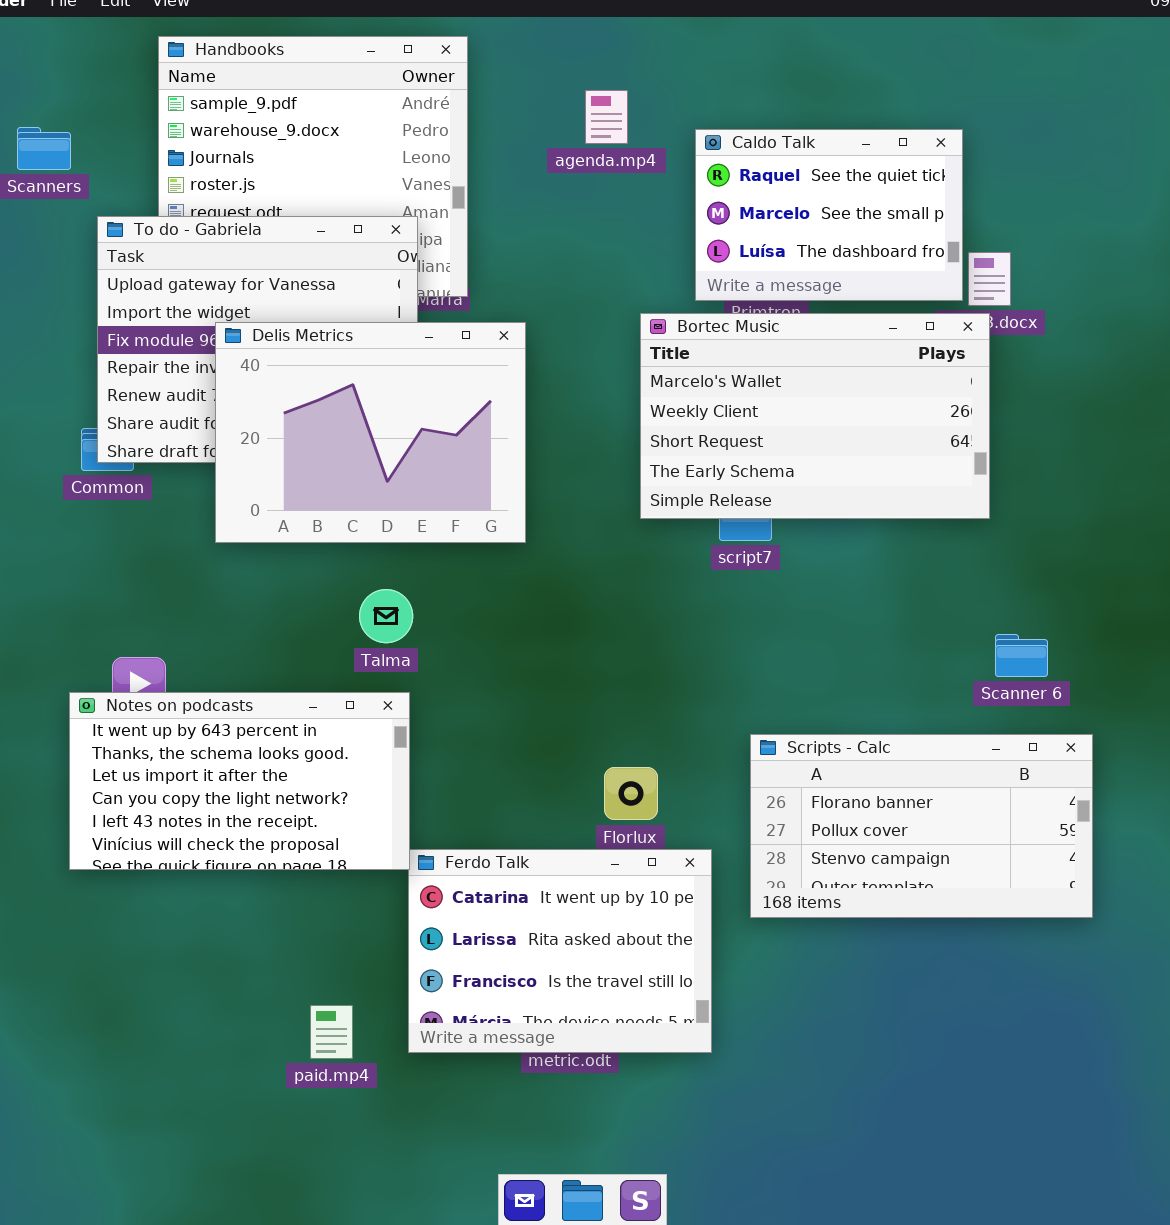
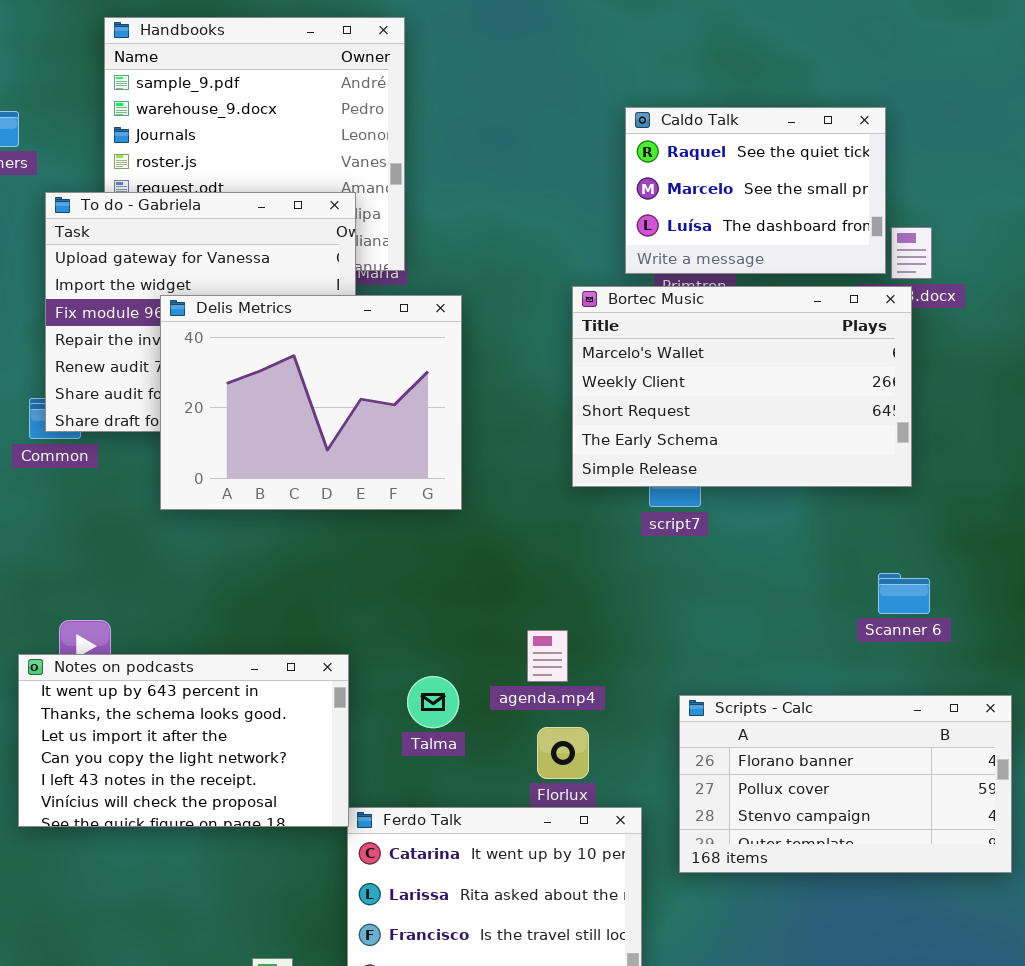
agenda.mp4: [585,90,628,144] -> [527,630,568,682], moved
Talma: [359,589,413,643] -> [407,676,459,728], moved
Scanner 6: [995,634,1048,677] -> [878,573,930,614], moved

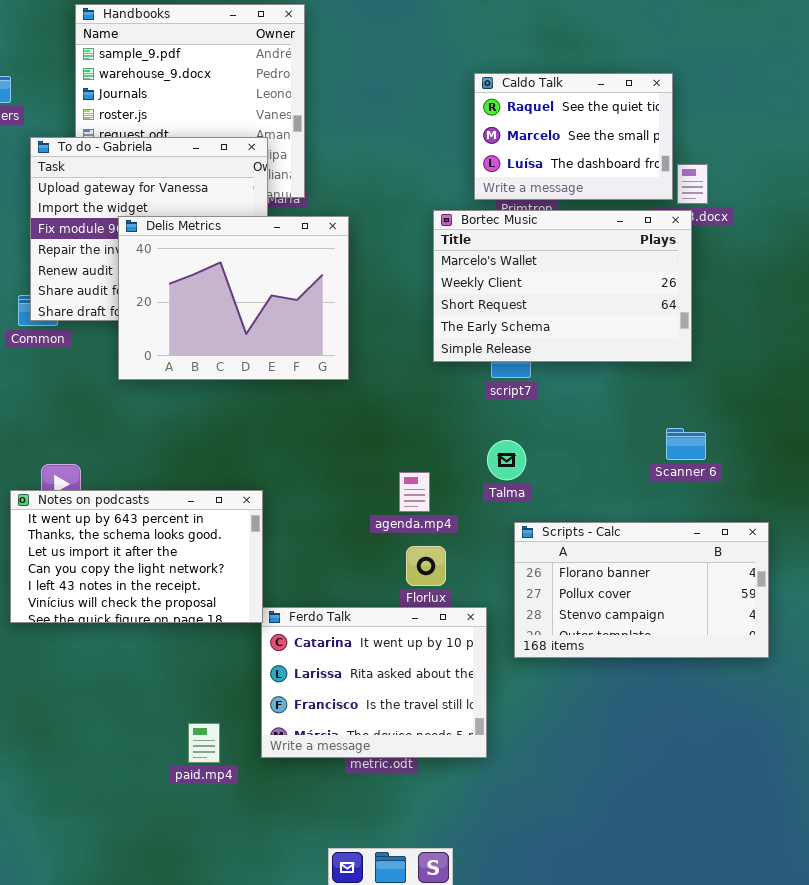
Talma: [407,676,459,728] -> [487,440,526,480], moved

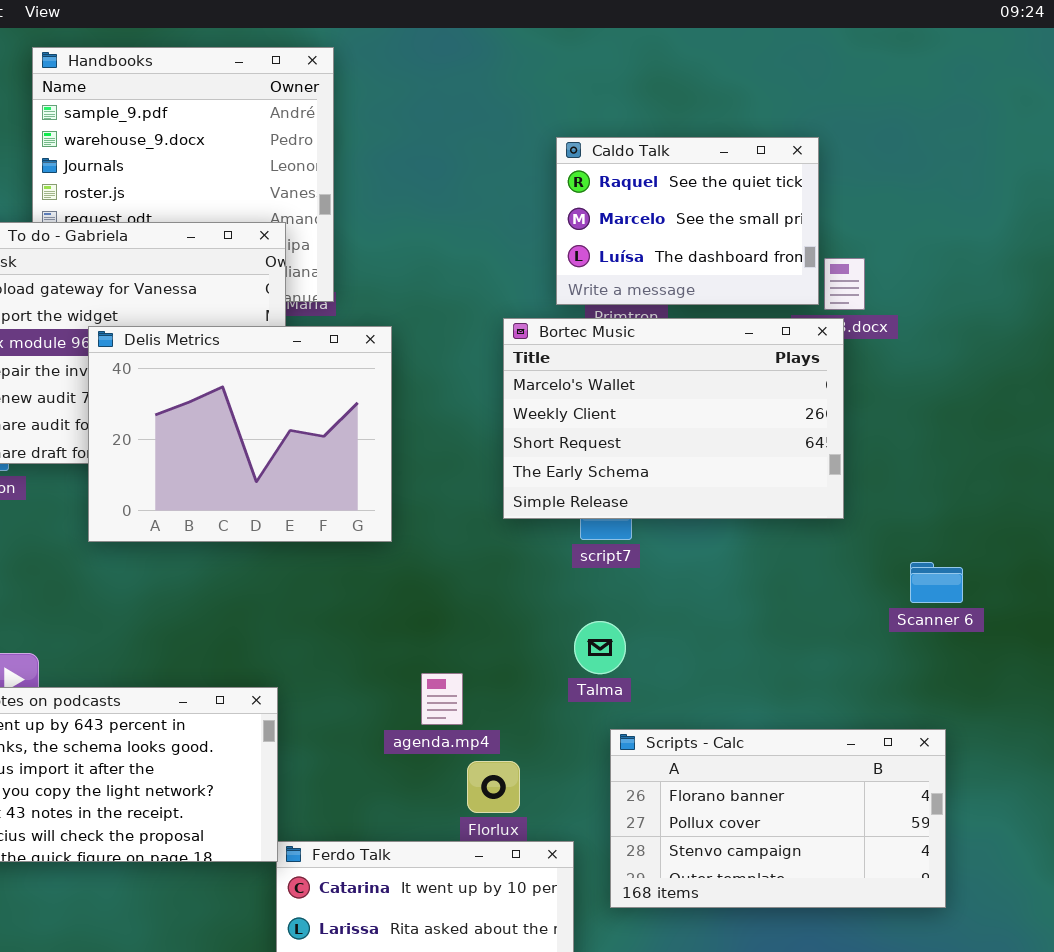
Scanner 6: [666,428,706,460] -> [910,562,963,603], moved
agenda.mp4: [399,472,430,512] -> [421,673,463,725], moved

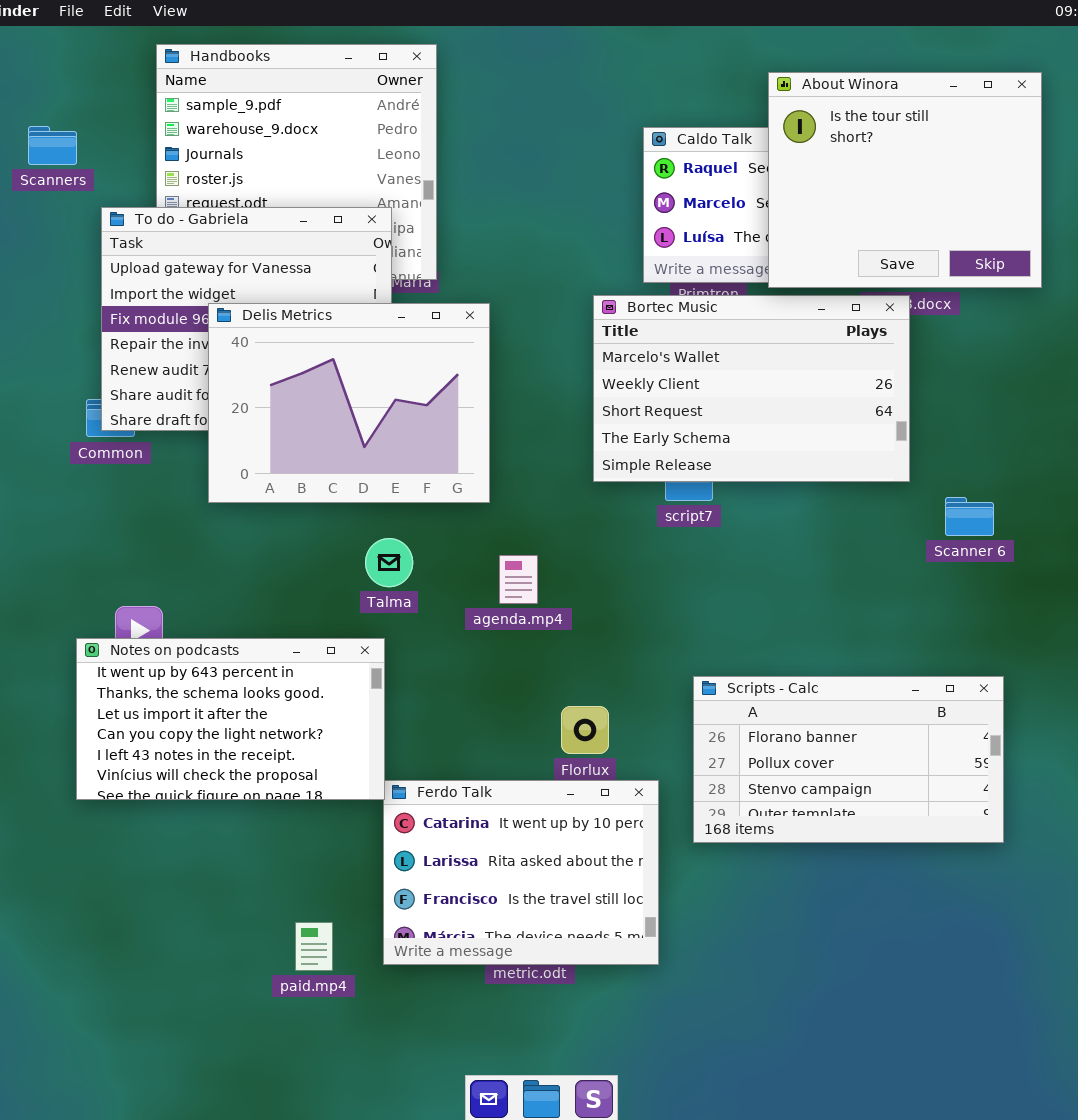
About Winora: none -> [768,72,1042,288], opened
Scanner 6: [910,562,963,603] -> [945,497,994,536], moved
Talma: [574,621,626,674] -> [365,538,413,587], moved
agenda.mp4: [421,673,463,725] -> [499,555,538,604], moved

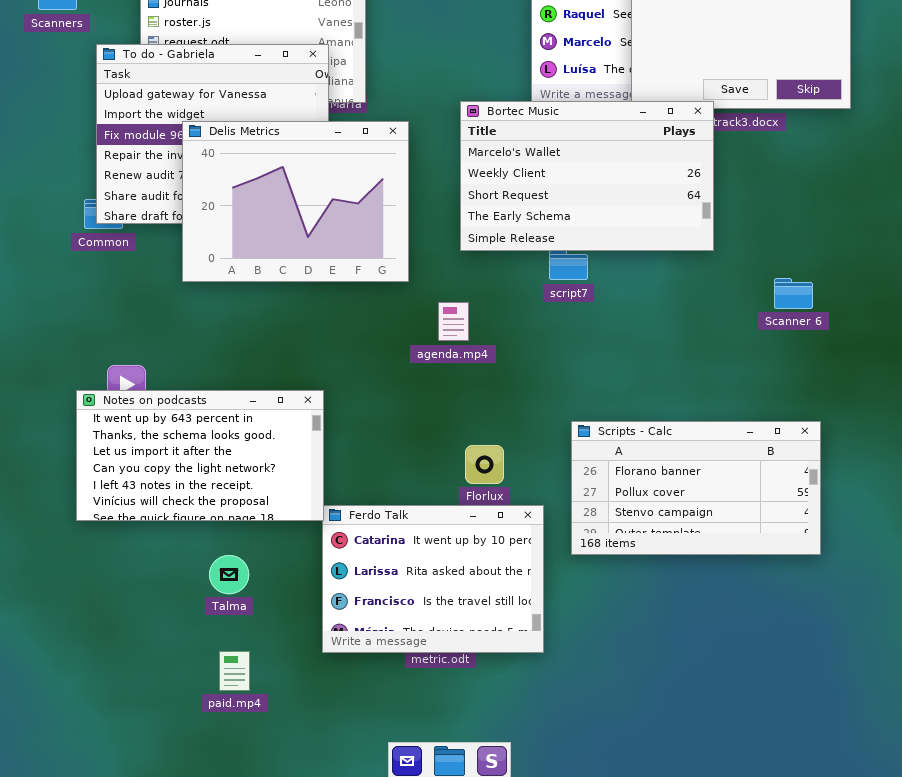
Bortec Music: [593,295,910,482] -> [460,101,714,251], moved
Talma: [365,538,413,587] -> [209,555,249,594], moved
agenda.mp4: [499,555,538,604] -> [438,302,469,341], moved
paid.mp4: [295,922,333,971] -> [219,651,250,691], moved

